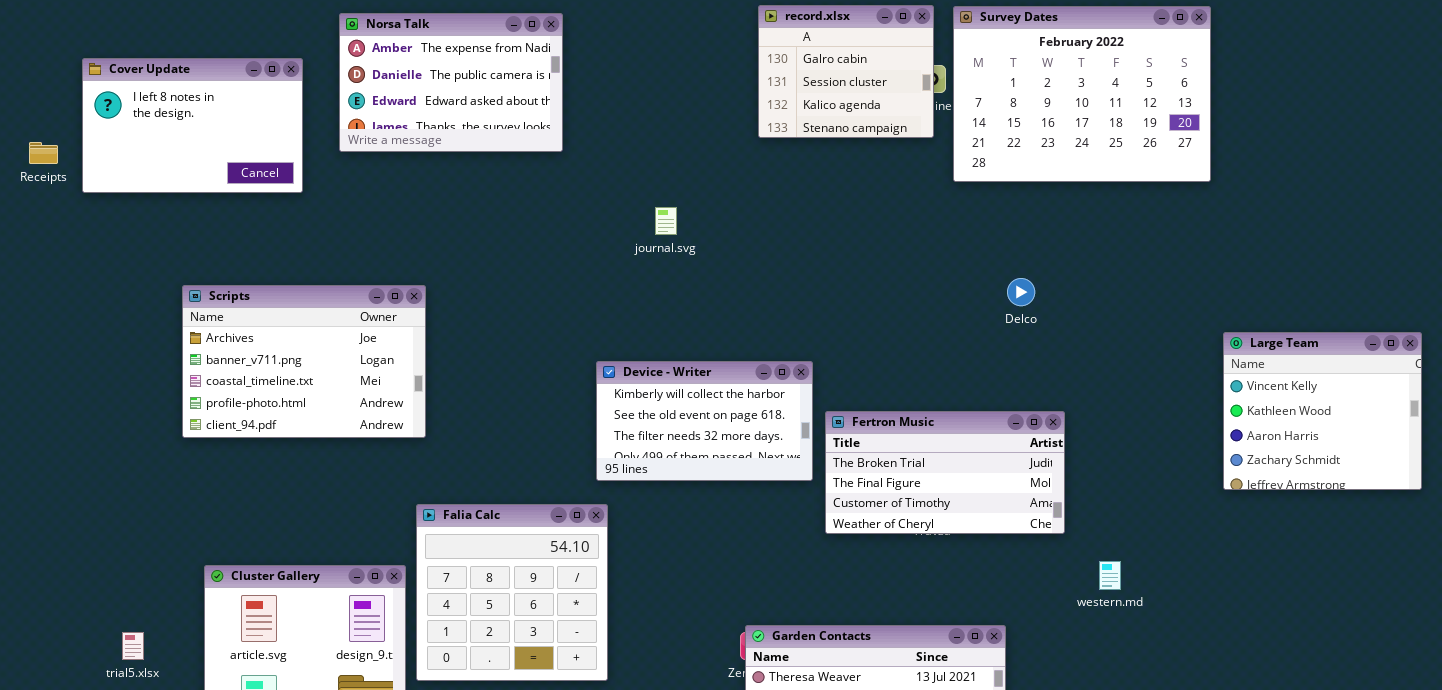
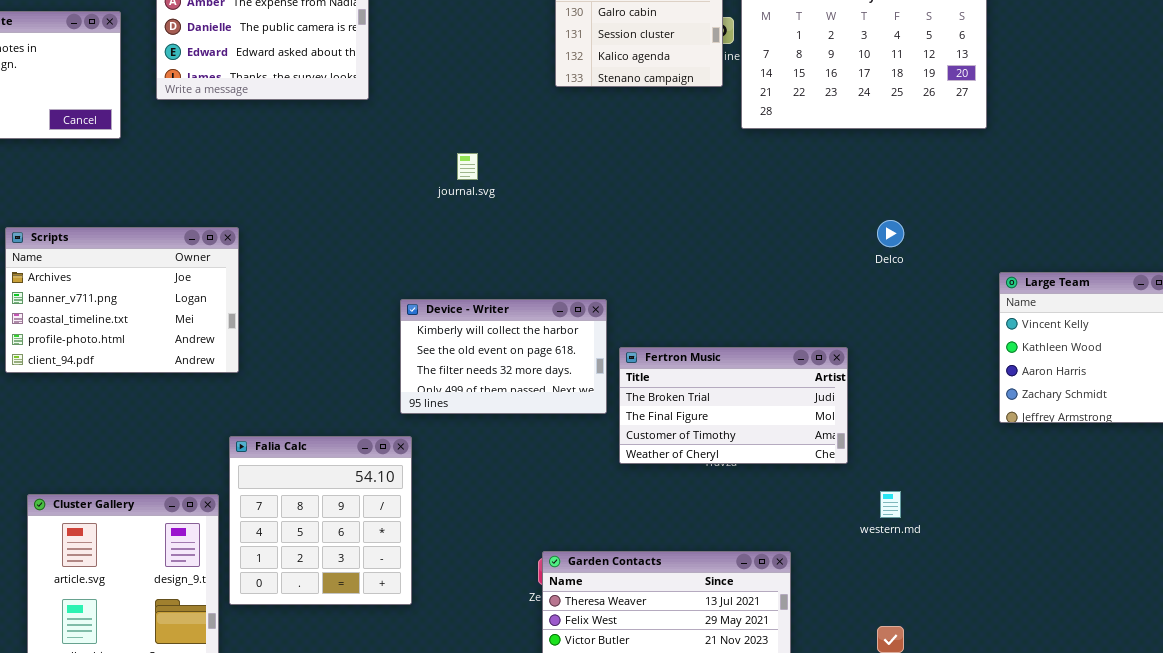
Delco: [1007,278,1035,306] -> [877,220,904,247], moved

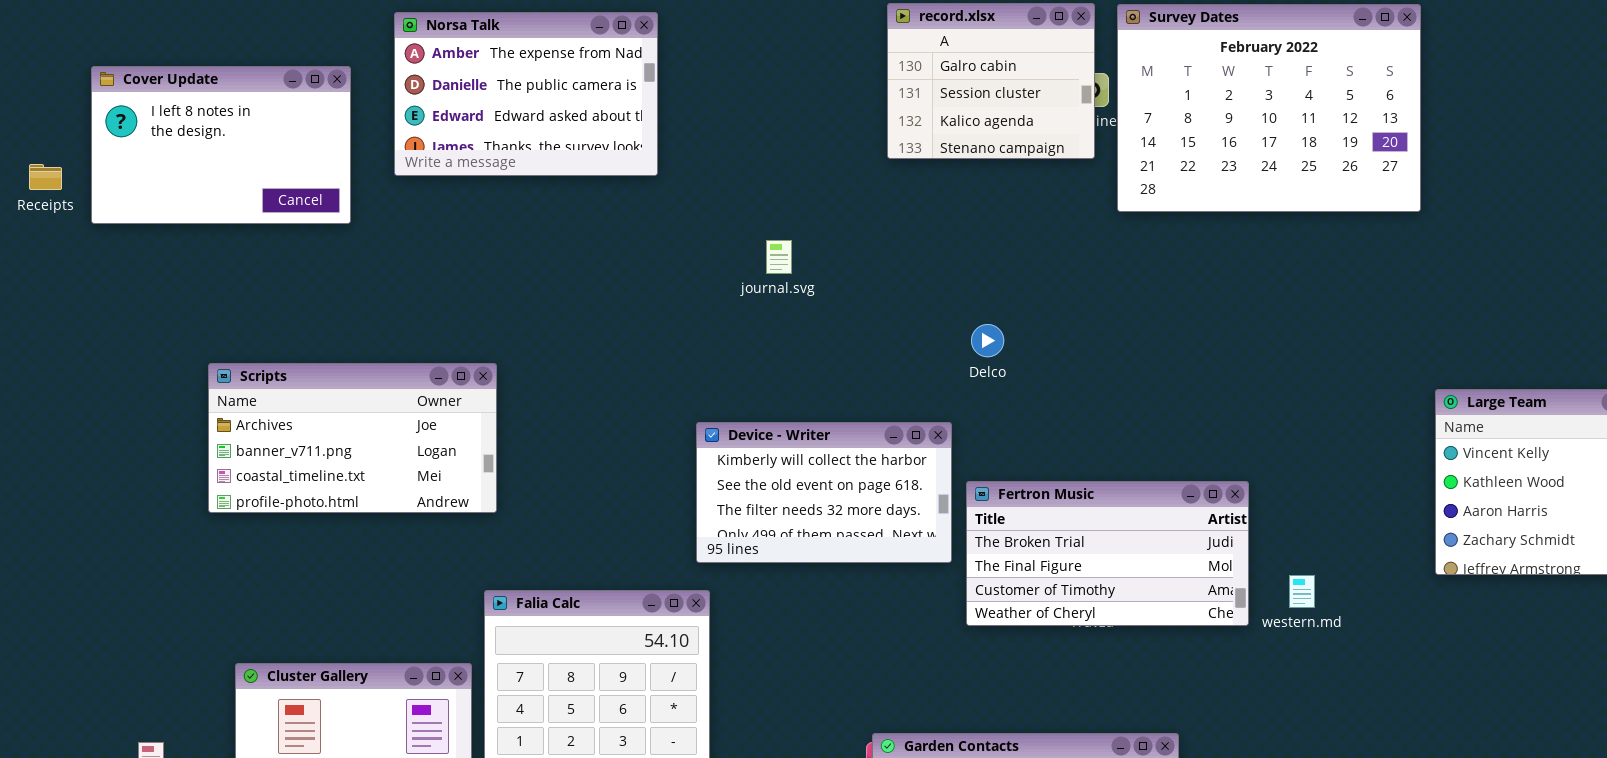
Delco: [877,220,904,247] -> [971,324,1004,357], moved
Scripts: [5,227,239,373] -> [208,363,497,513], resized
western.md: [880,491,901,518] -> [1289,575,1315,608], moved

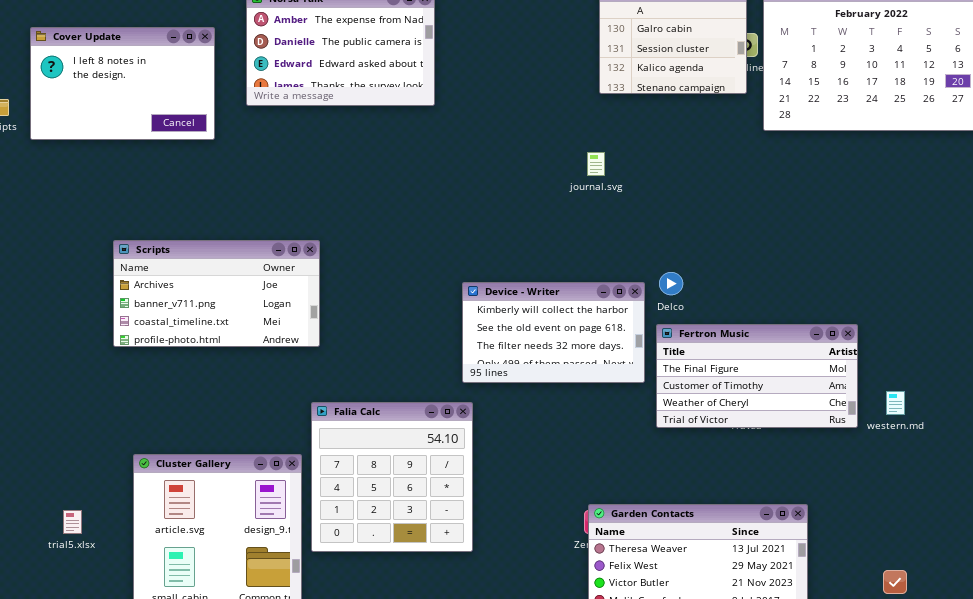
journal.svg: [766,240,792,274] -> [587,152,605,176], moved
Delco: [971,324,1004,357] -> [659,272,683,295], moved
Fertron Music: [966,481,1249,626] -> [656,324,858,428], scrolled down 1 row

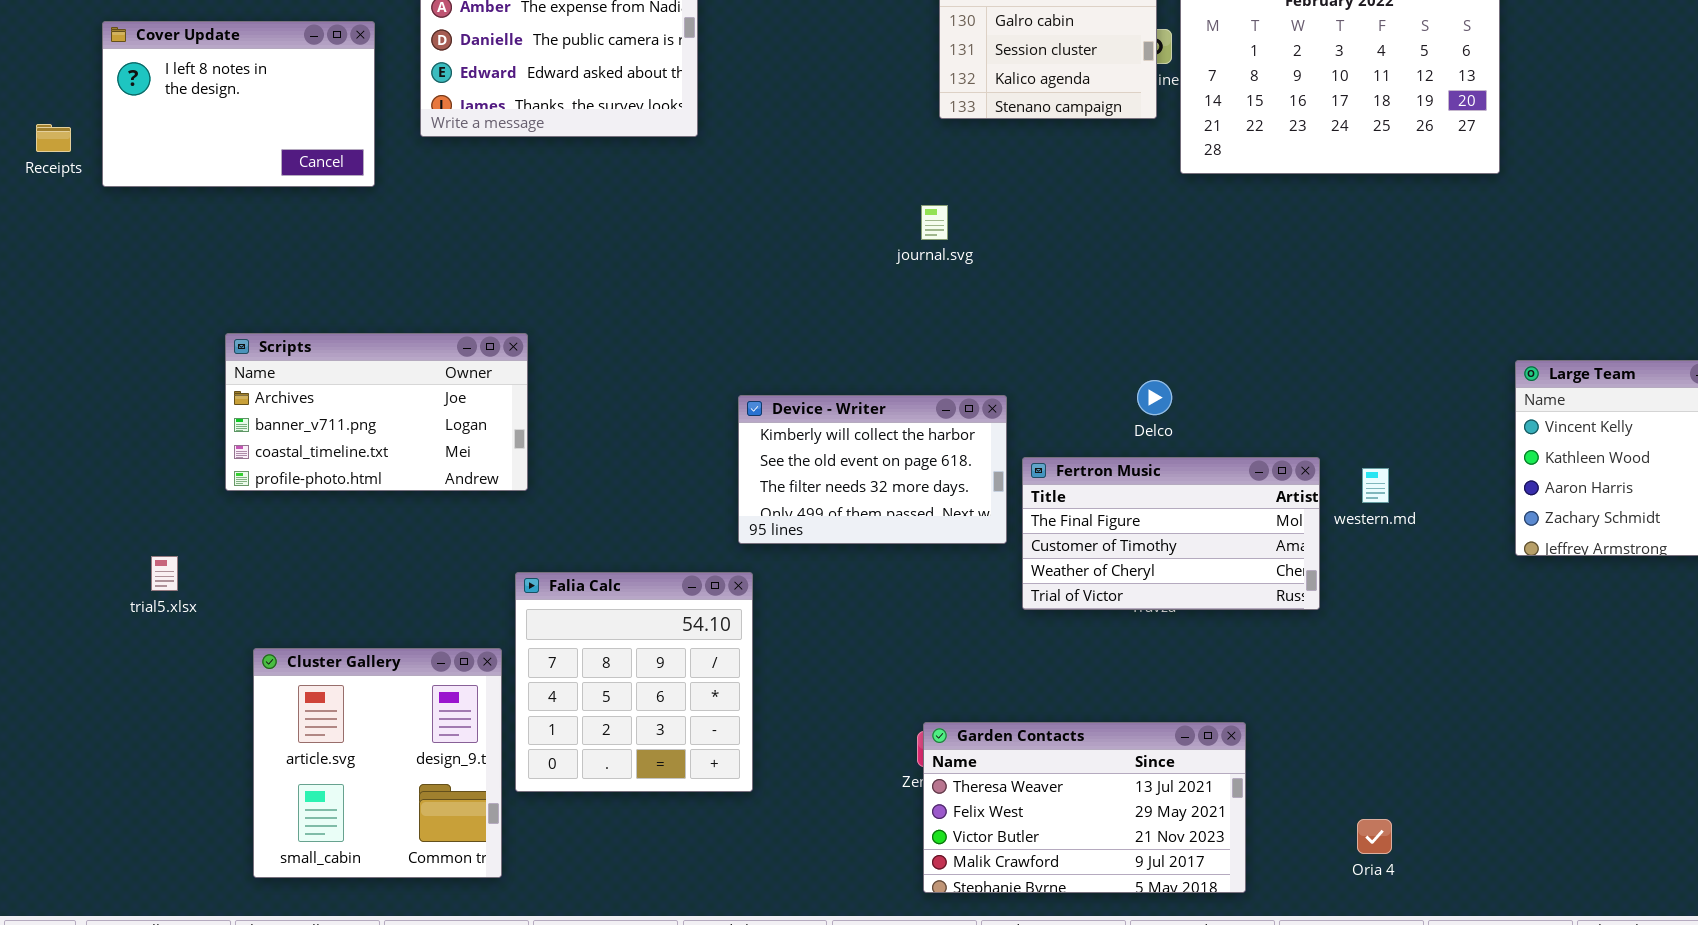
Delco: [659,272,683,295] -> [1137,380,1172,415], moved
western.md: [886,391,905,415] -> [1362,468,1389,503], moved
trial5.xlsx: [63,510,82,534] -> [151,556,178,591], moved

